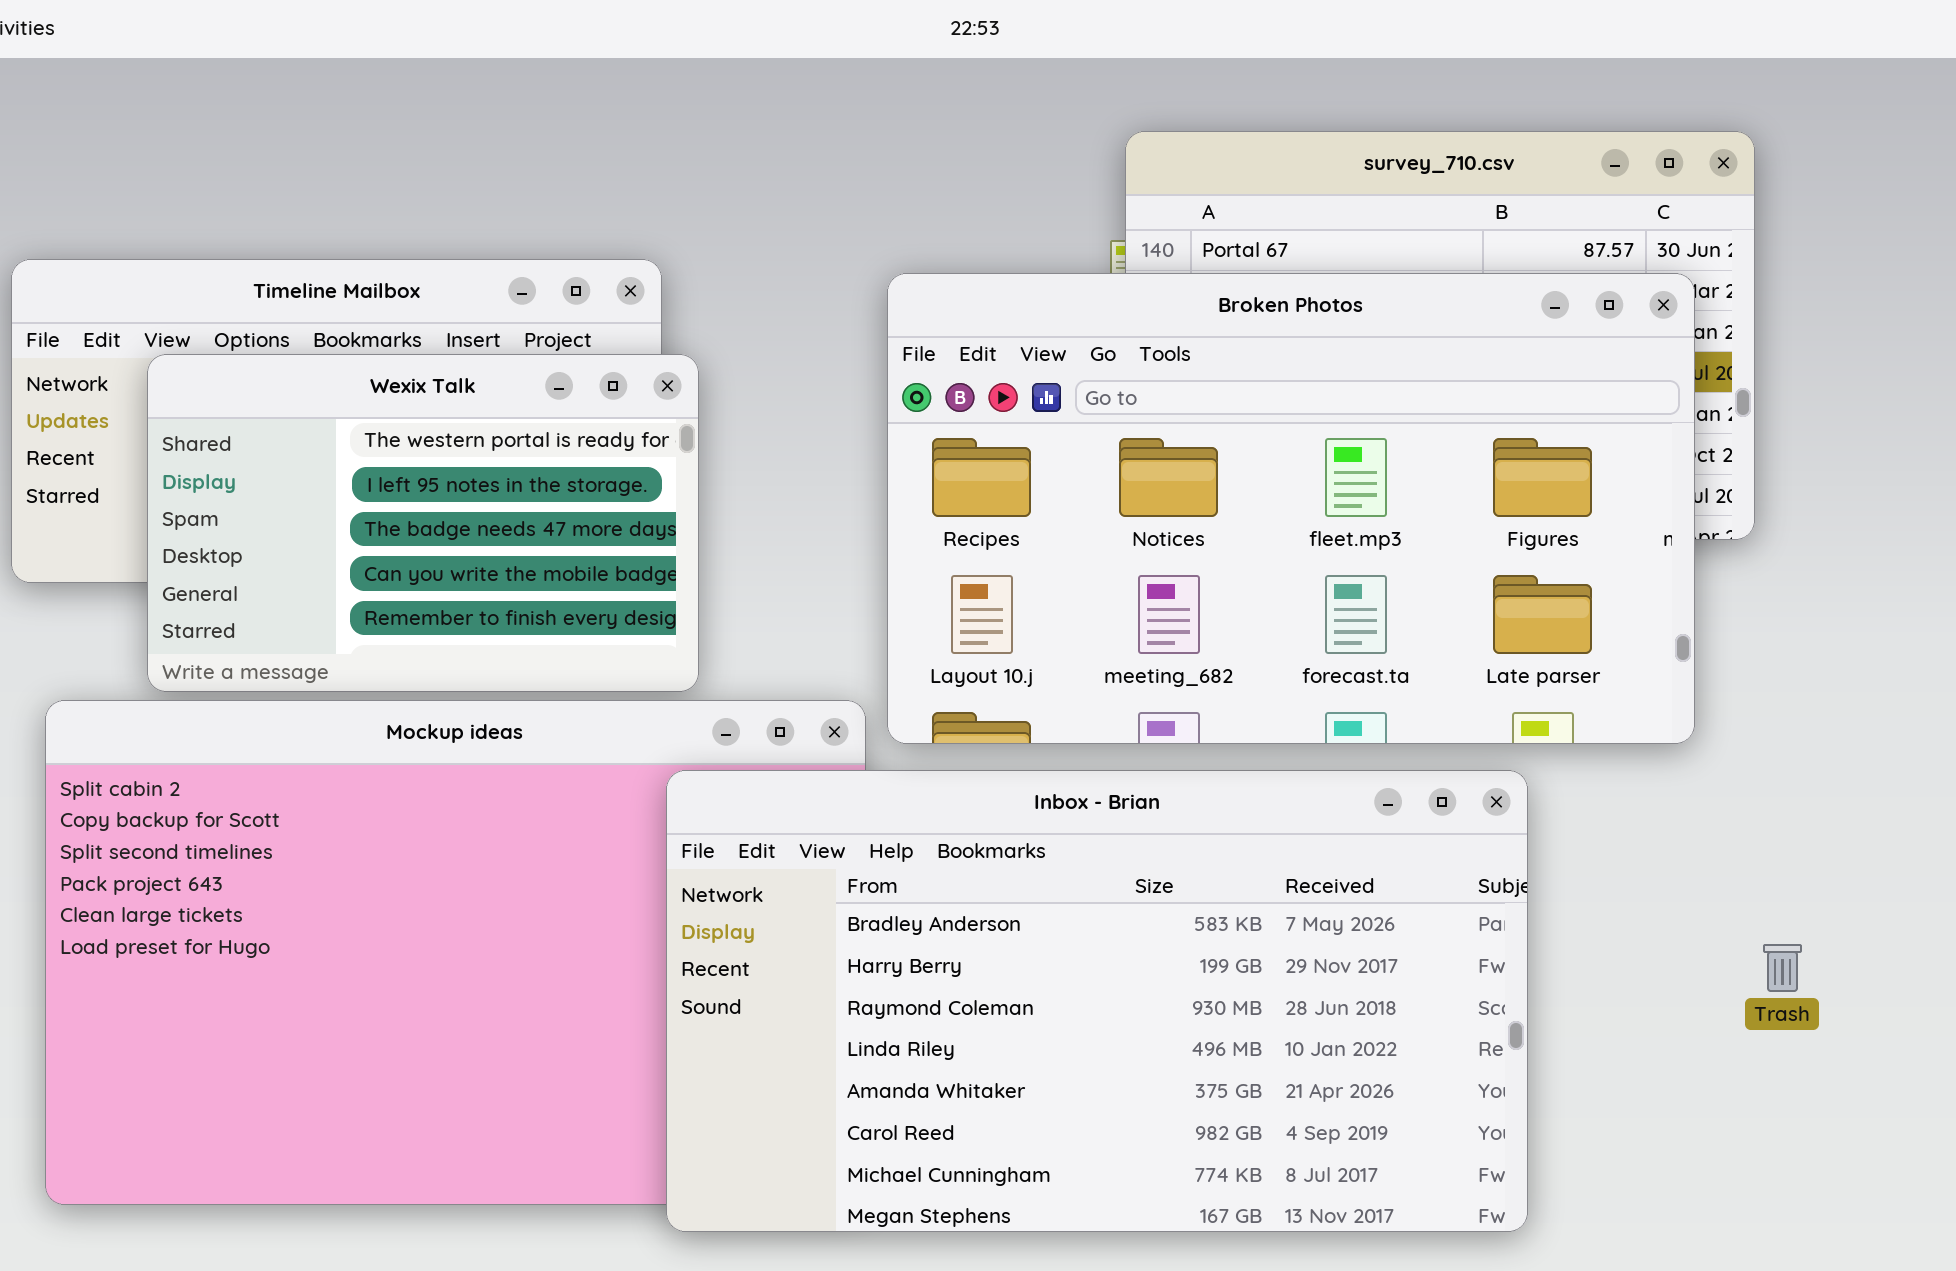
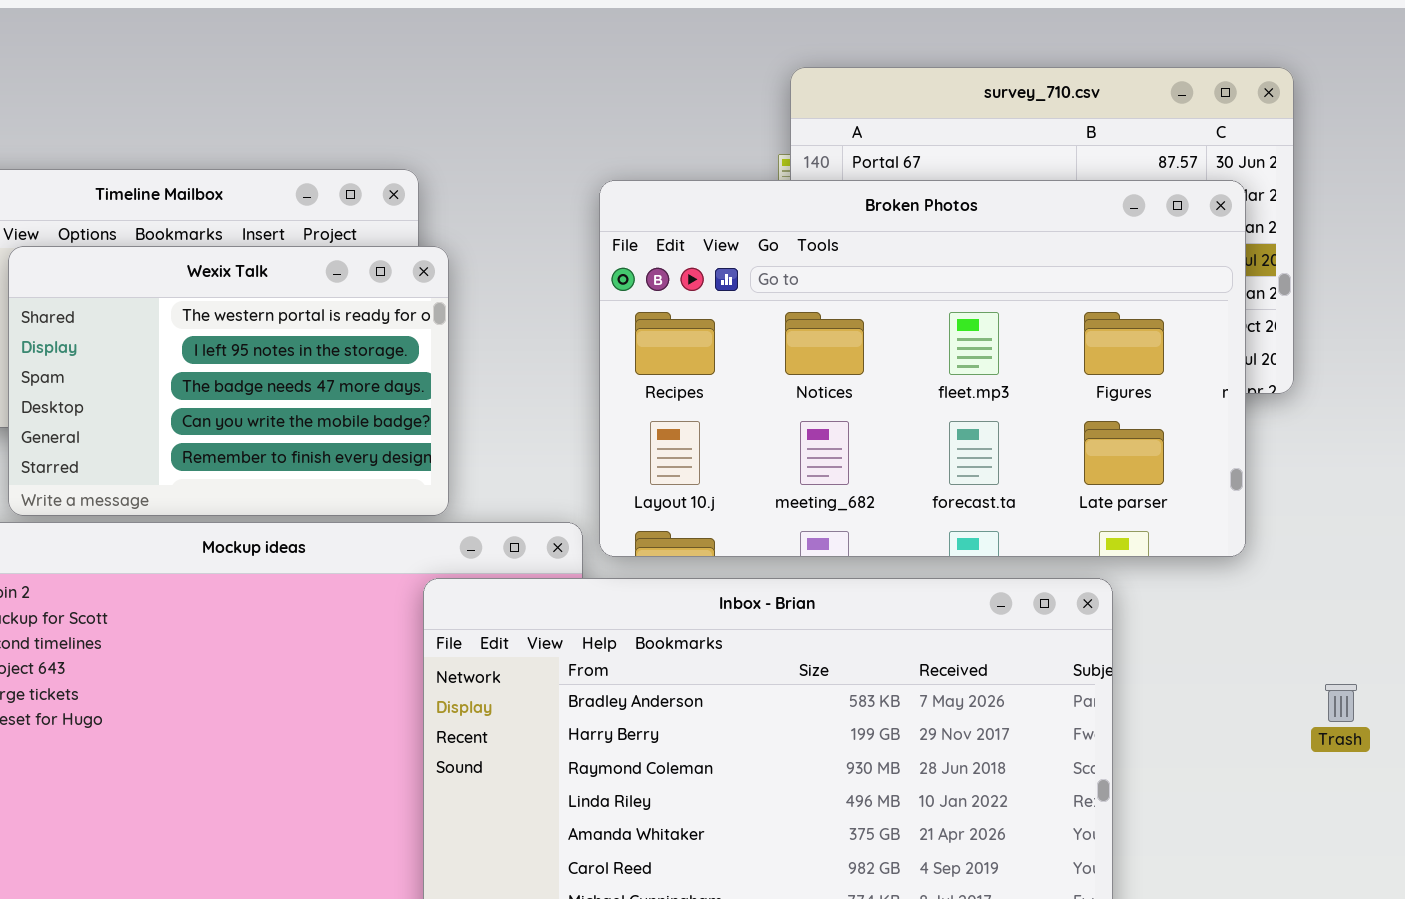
Trash: [1763,944,1802,992] -> [1325,684,1357,722], moved

